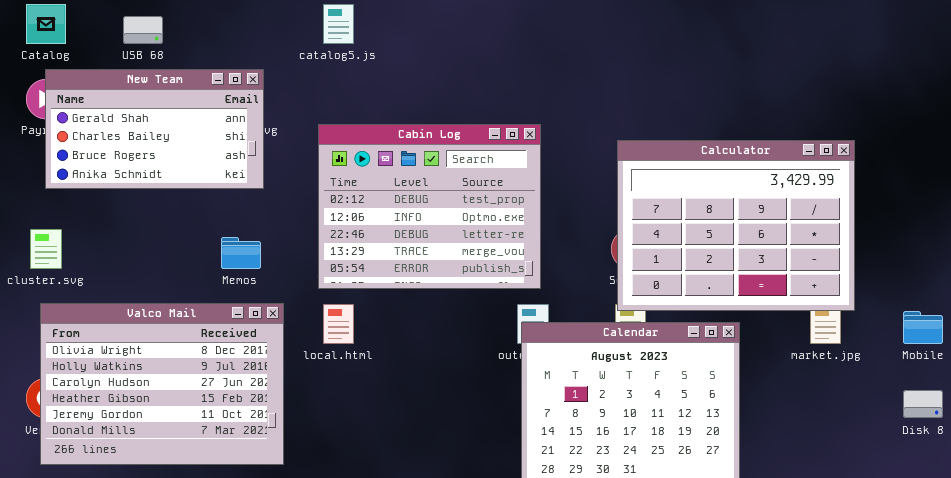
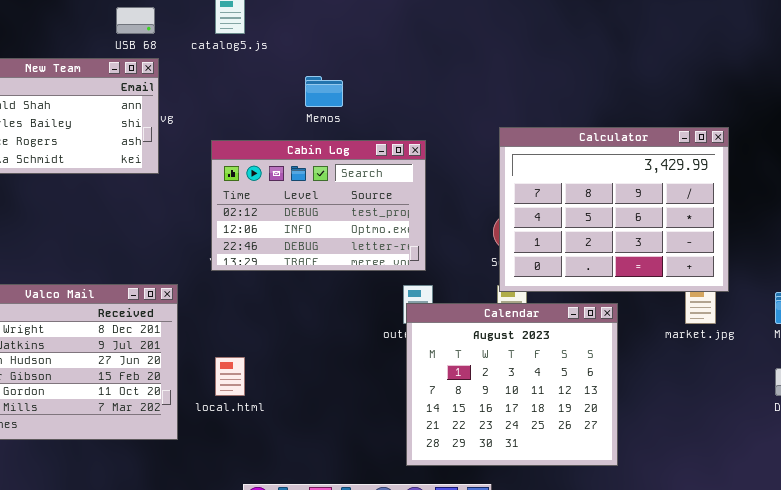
USB 68: [123,16,163,44] -> [116,7,155,34], moved
Cabin Log: [318,124,541,289] -> [211,140,426,271], resized
Memos: [221,237,261,269] -> [305,76,343,107], moved
local.html: [323,304,354,344] -> [215,357,245,396], moved

